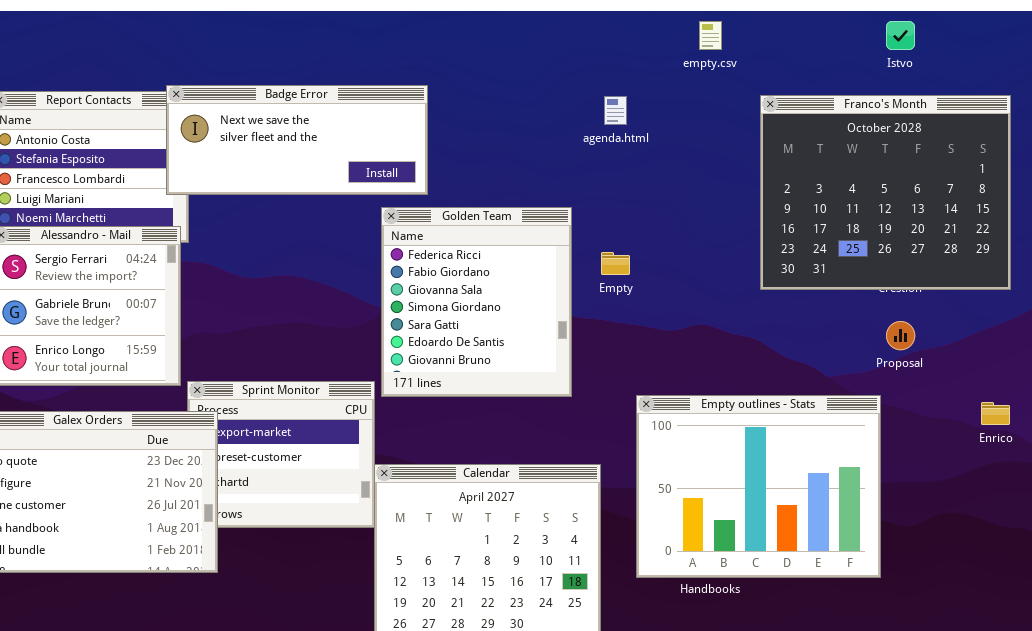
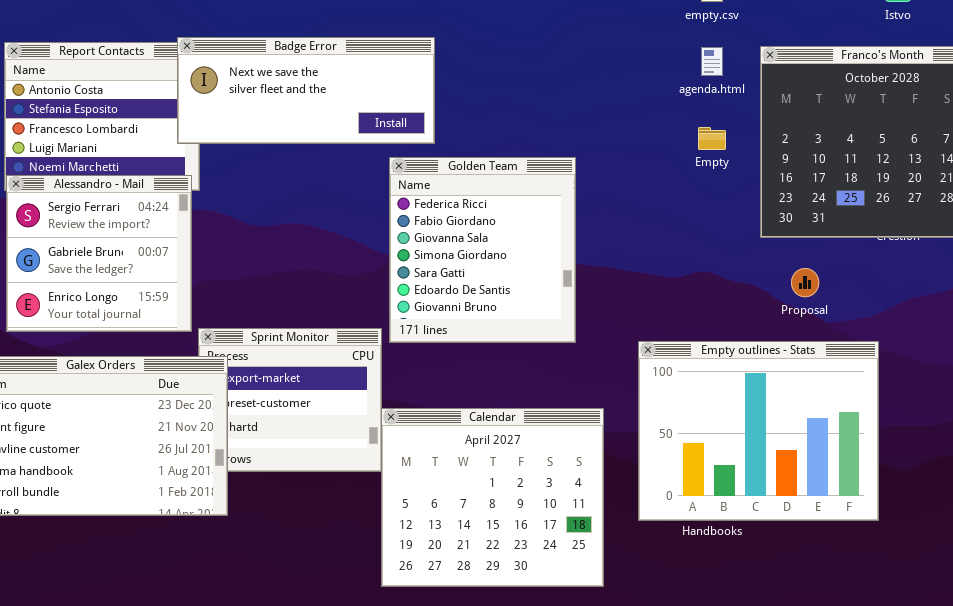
agenda.html: [604,96,627,125] -> [701,47,723,76], moved
Empty: [601,252,630,275] -> [698,127,726,150], moved
Proposal: [886,321,915,350] -> [791,268,819,297], moved

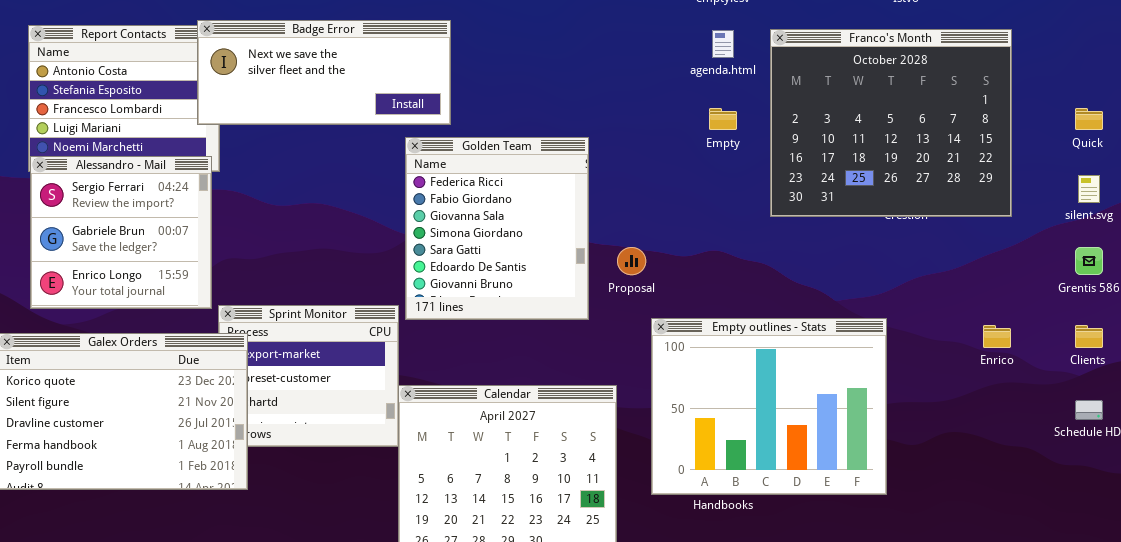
Proposal: [791,268,819,297] -> [617,247,646,275], moved

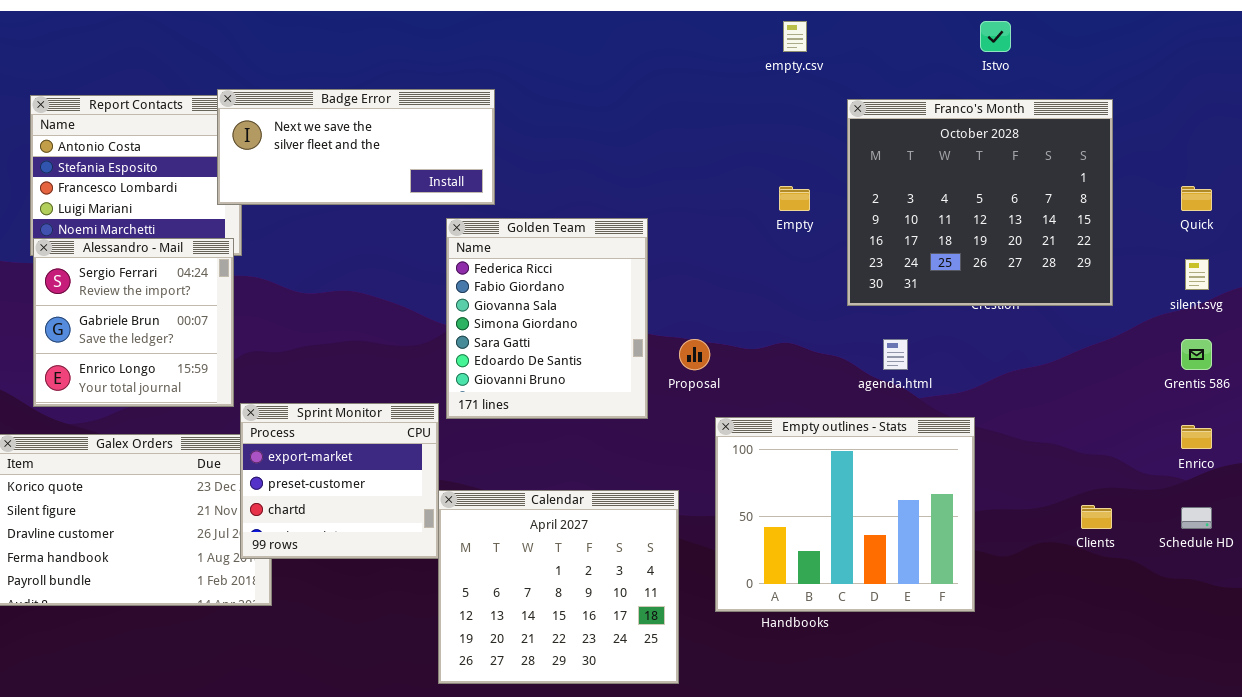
agenda.html: [712,30,734,58] -> [883,339,908,370], moved
Sprint Monitor: [218,305,399,447] -> [240,403,439,559], raised
Enrico: [983,325,1011,348] -> [1181,425,1212,449], moved
Clients: [1075,325,1103,348] -> [1081,505,1112,529], moved

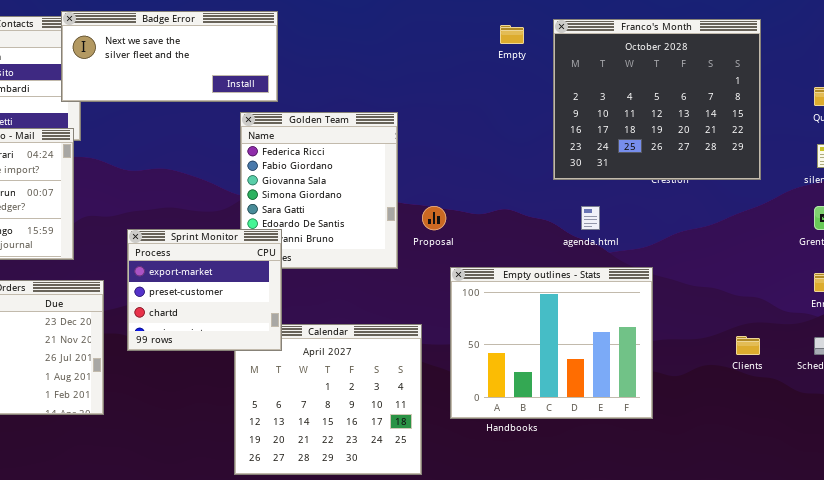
Empty: [779,186,810,211] -> [500,25,524,44], moved
Sprint Monitor: [240,403,439,559] -> [127,229,282,351], moved

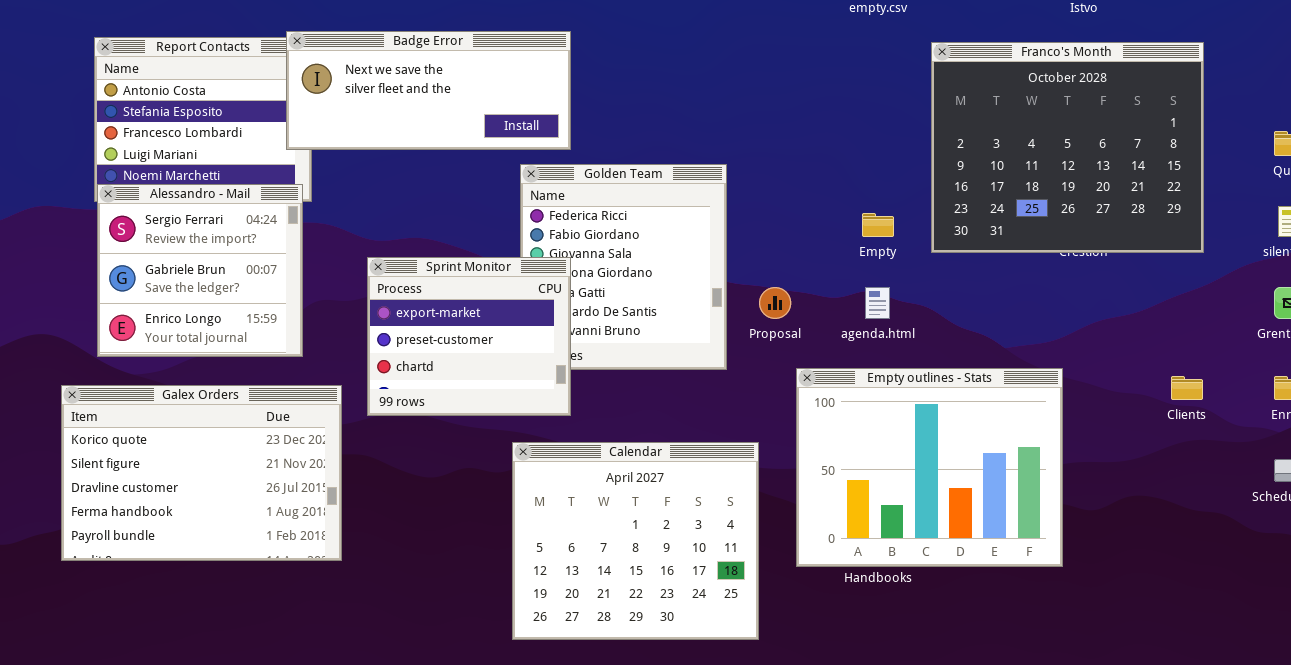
Empty: [500,25,524,44] -> [862,213,894,237], moved
agenda.html: [581,206,600,230] -> [865,287,890,319], moved
Sprint Monitor: [127,229,282,351] -> [367,257,571,416], moved
Clients: [736,336,760,355] -> [1171,376,1203,400], moved

